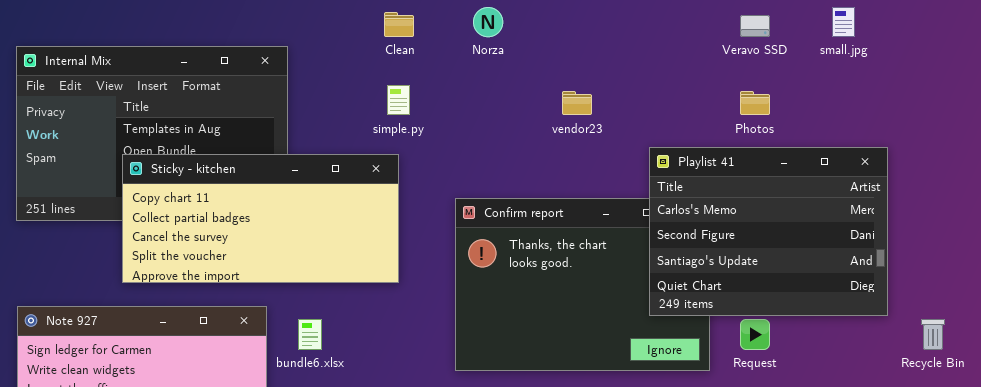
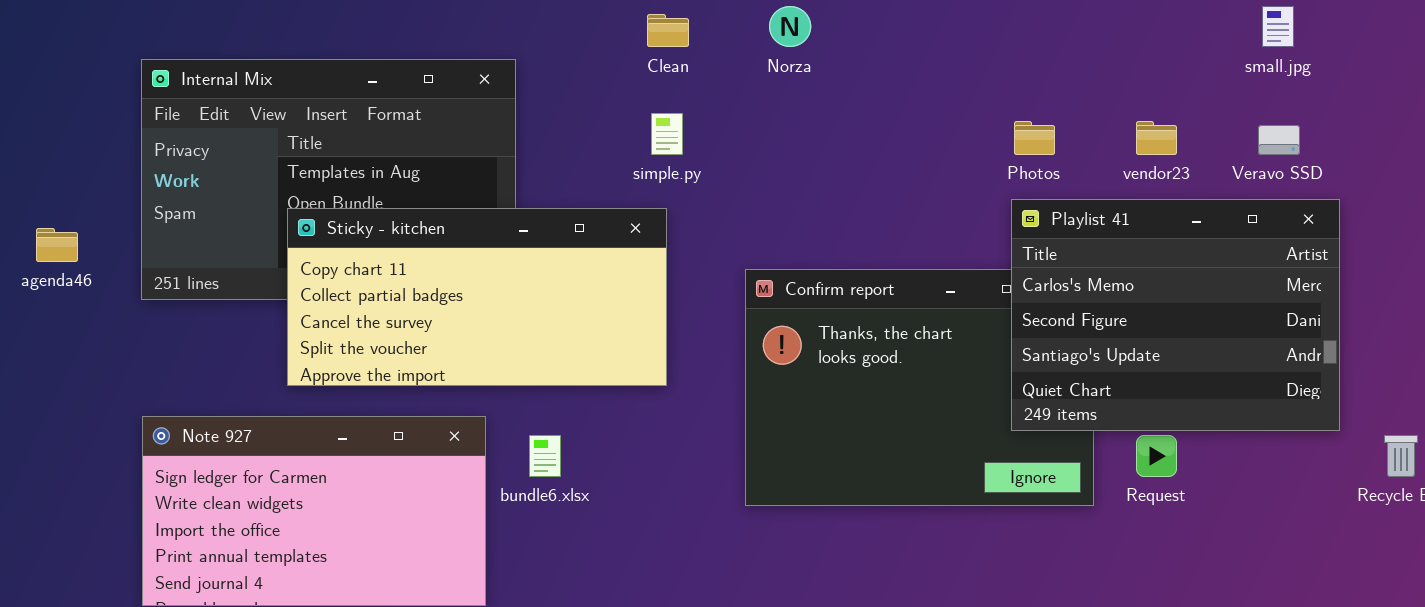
Veravo SSD: [740,15,770,37] -> [1258,125,1300,155], moved
vendor23: [562,91,592,115] -> [1136,121,1177,155], moved
Photos: [740,91,770,115] -> [1014,121,1055,155], moved

